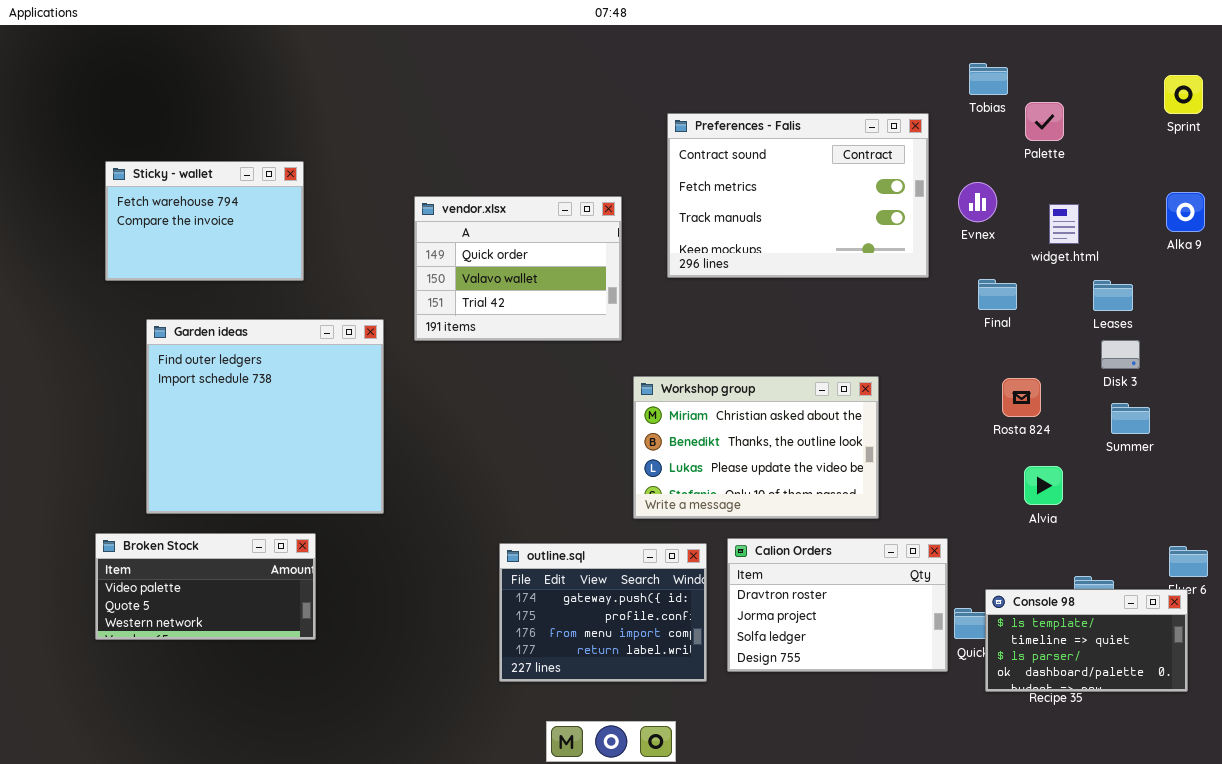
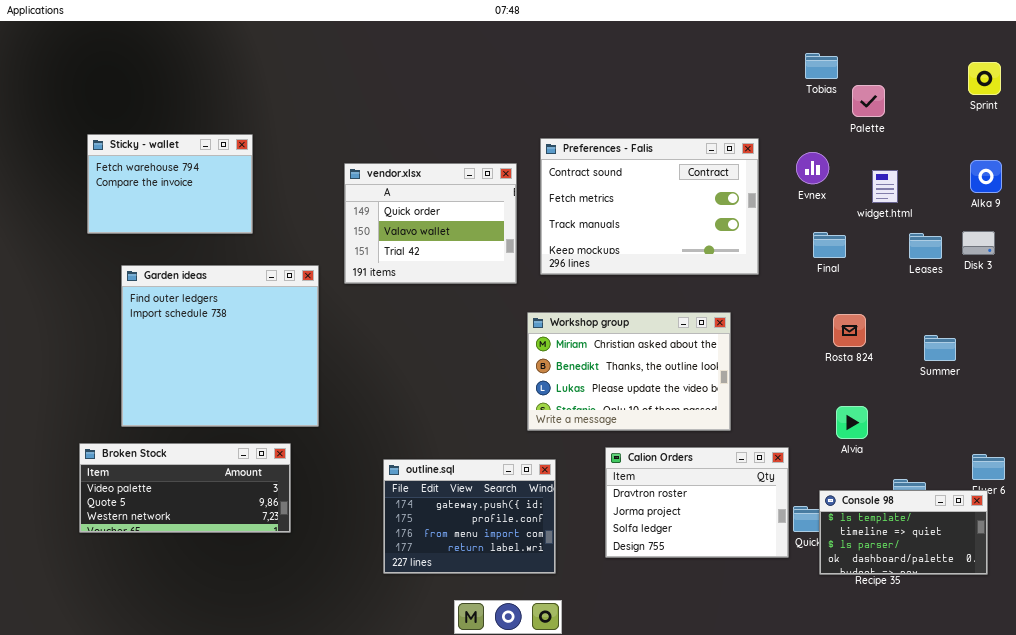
Preferences - Falis: [667,113,929,278] -> [540,138,759,275], moved
Disk 3: [1101,340,1140,369] -> [962,231,995,255], moved
Alvia: [1024,466,1063,505] -> [836,406,868,439], moved
Broken Stock: [95,533,316,640] -> [79,443,291,533], resized
outline.sql: [499,543,707,682] -> [383,459,556,574], moved

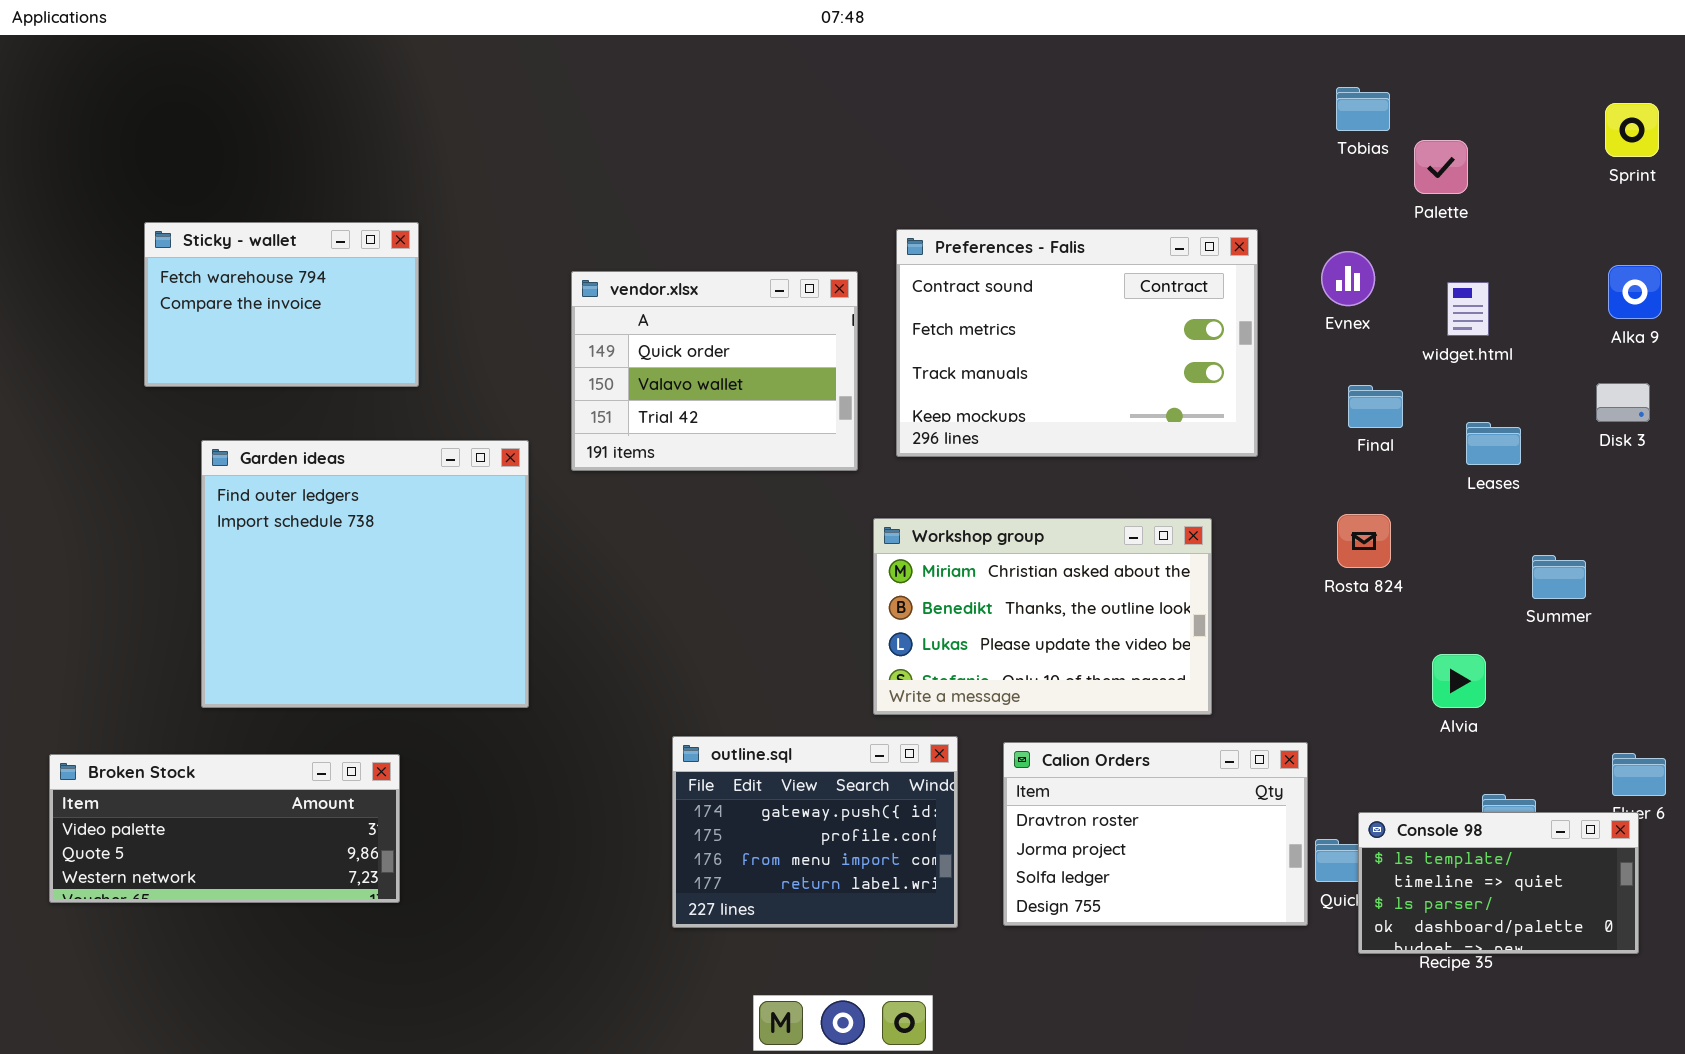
Leases: [909,233,942,259] -> [1466,422,1521,465], moved
Rosta 824: [833,314,866,347] -> [1337,514,1391,568], moved
Alvia: [836,406,868,439] -> [1432,654,1486,708], moved
Broken Stock: [79,443,291,533] -> [49,754,400,903], moved
outline.sql: [383,459,556,574] -> [672,736,958,928], moved

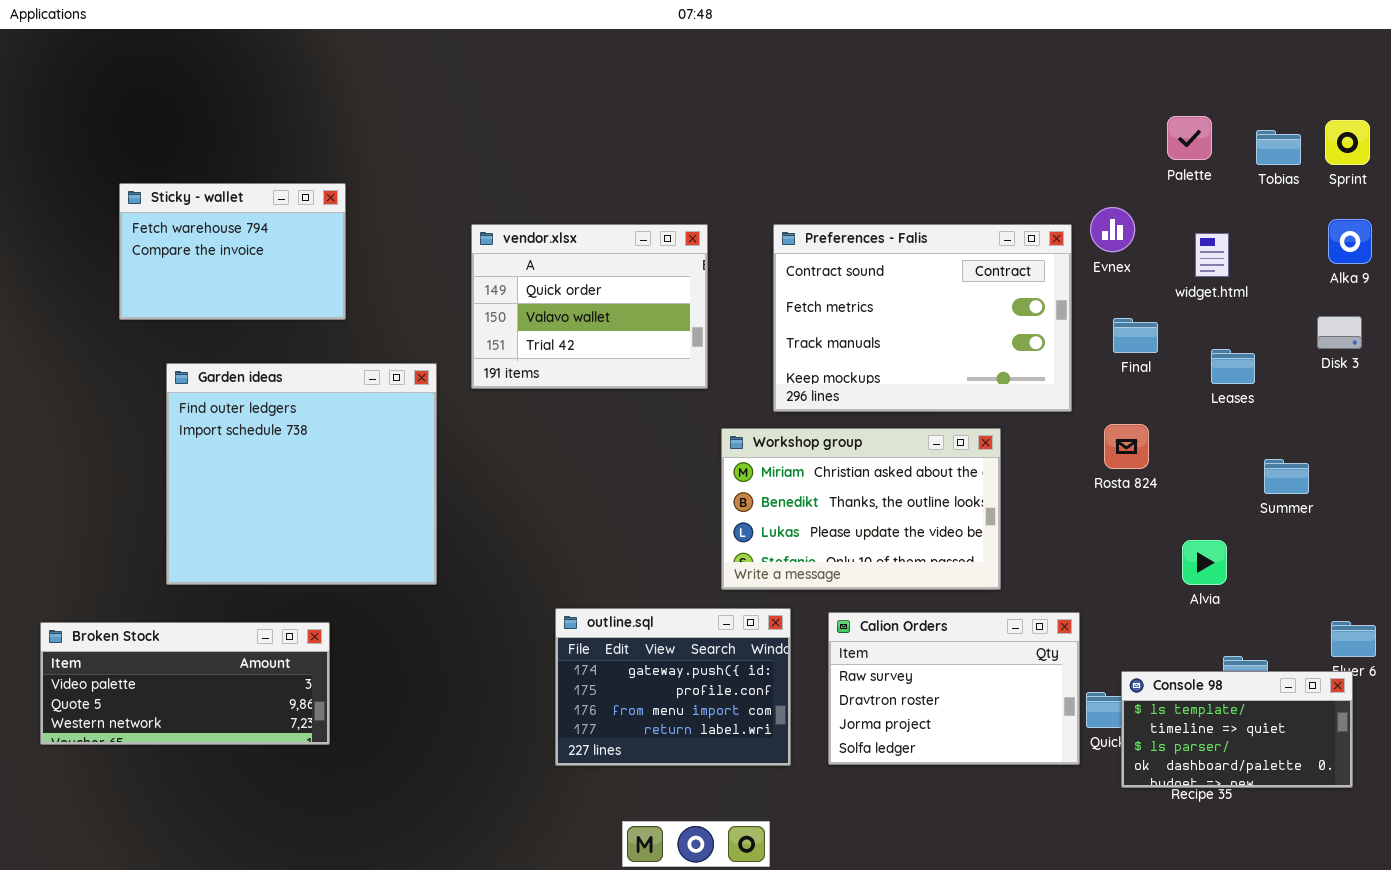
Tobias: [1336,87,1390,131] -> [1256,130,1301,165], moved
Sprint: [1605,103,1659,157] -> [1325,120,1370,165], moved
Preferences - Falis: [896,229,1258,457] -> [773,224,1072,412], moved
Calion Orders: [1003,742,1308,926] -> [828,612,1080,765], scrolled up 1 row

